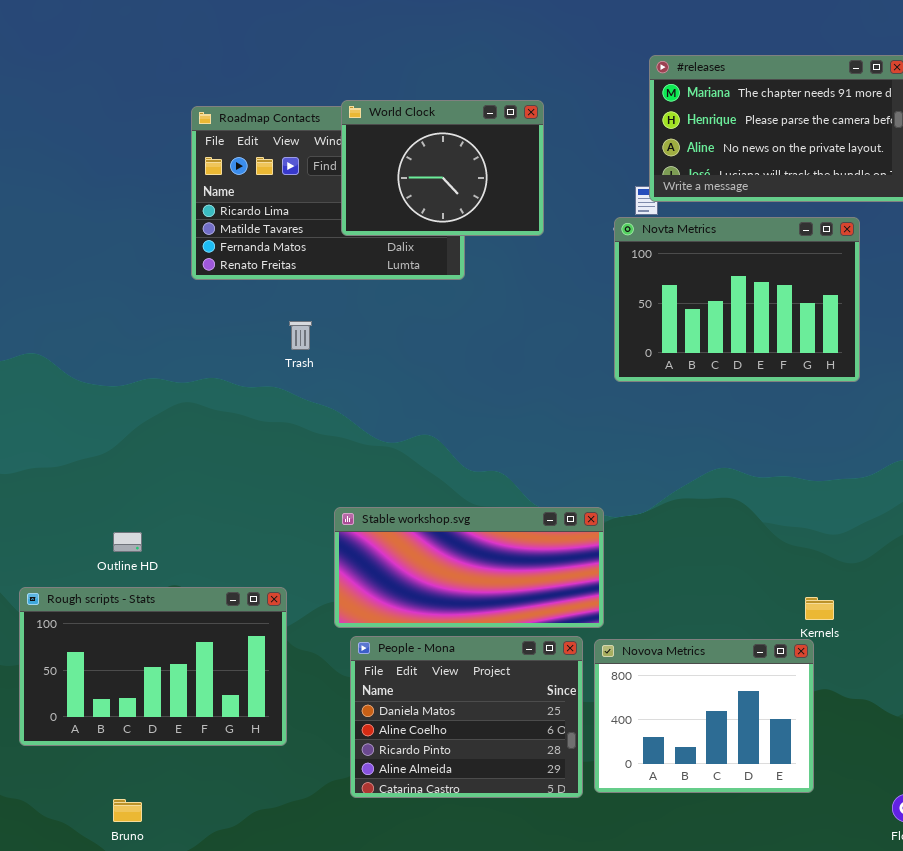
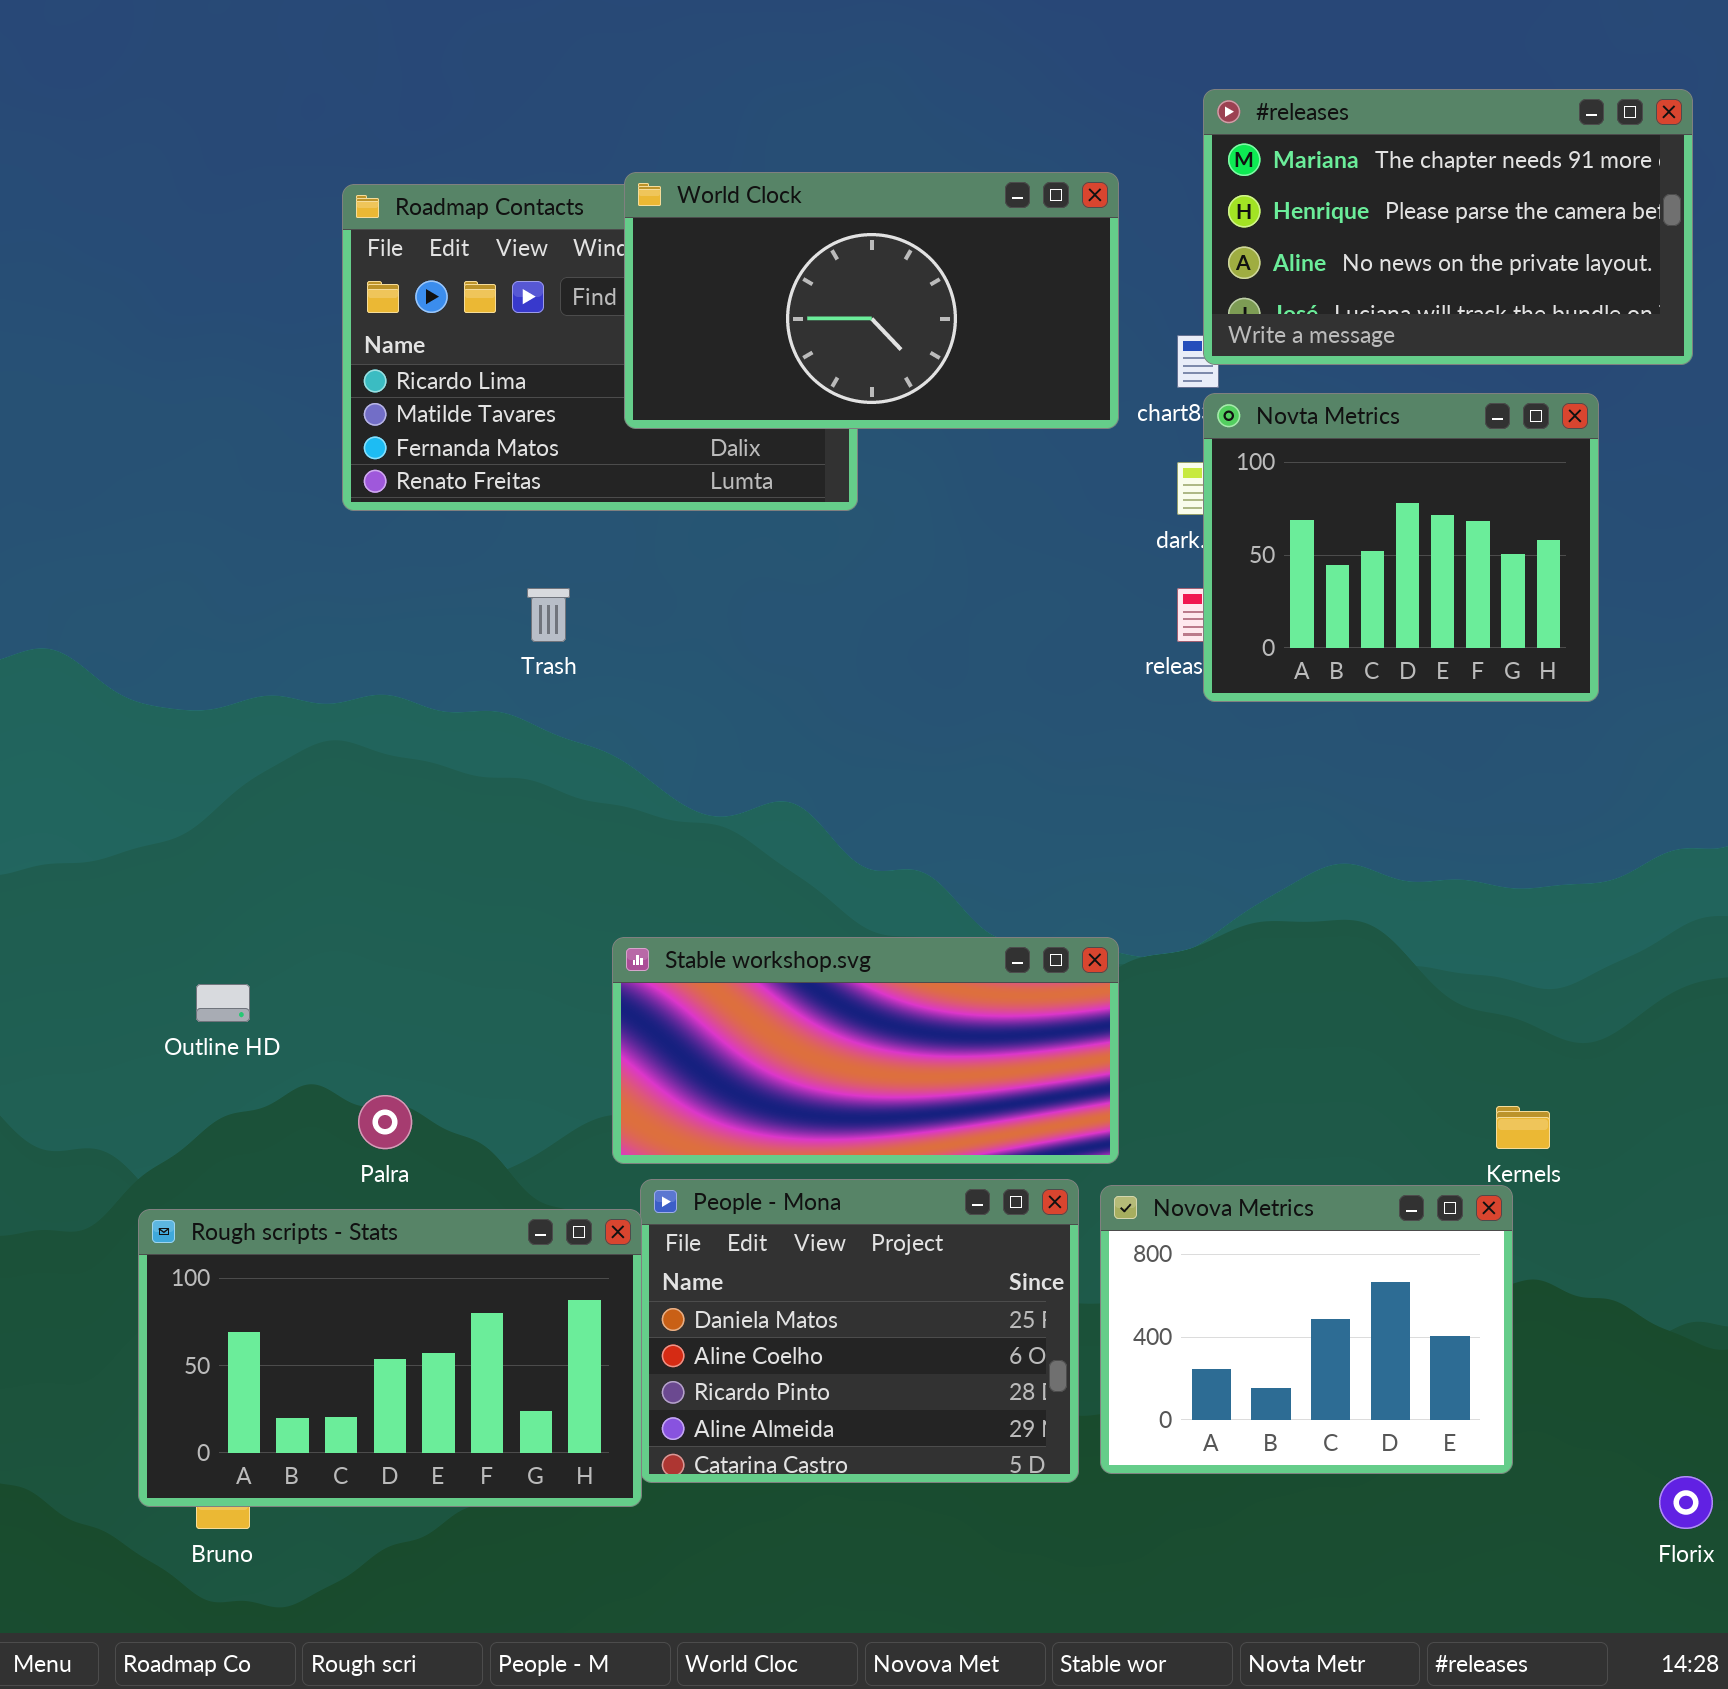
World Clock: [341,100,544,236] -> [624,172,1119,429], resized
Novta Metrics: [614,217,860,382] -> [1203,393,1599,702], resized
Rough scripts - Stats: [19,587,287,746] -> [138,1209,642,1507], moved

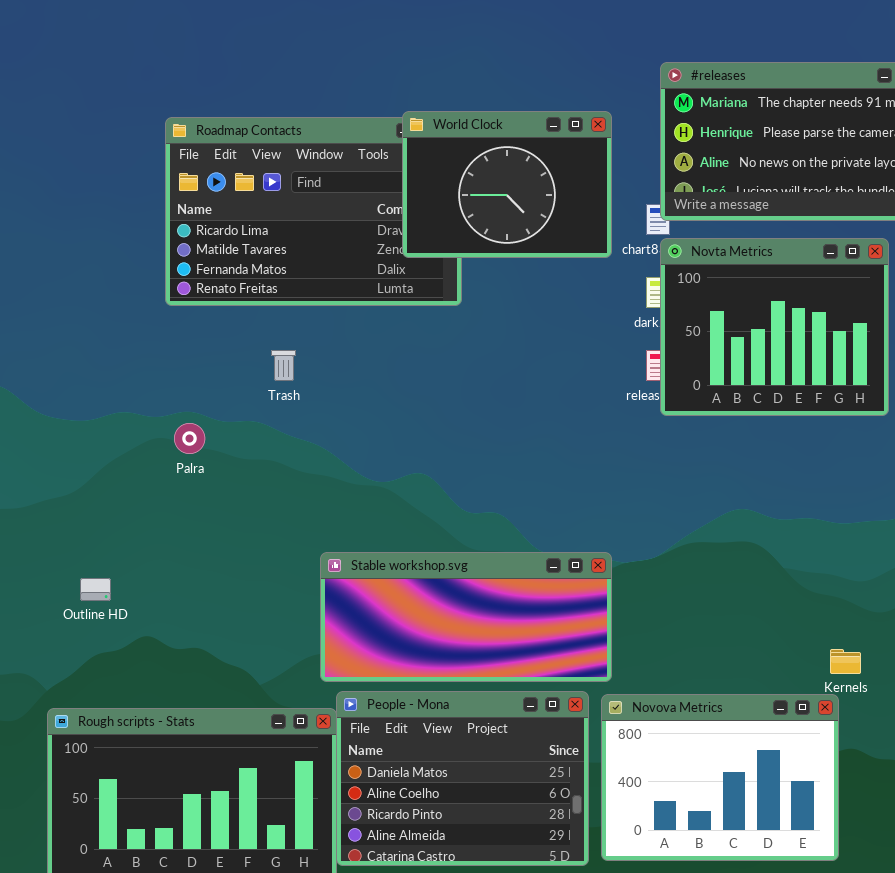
World Clock: [624,172,1119,429] -> [402,111,612,258], resized
Palra: [358,1095,412,1149] -> [174,423,205,454], moved

